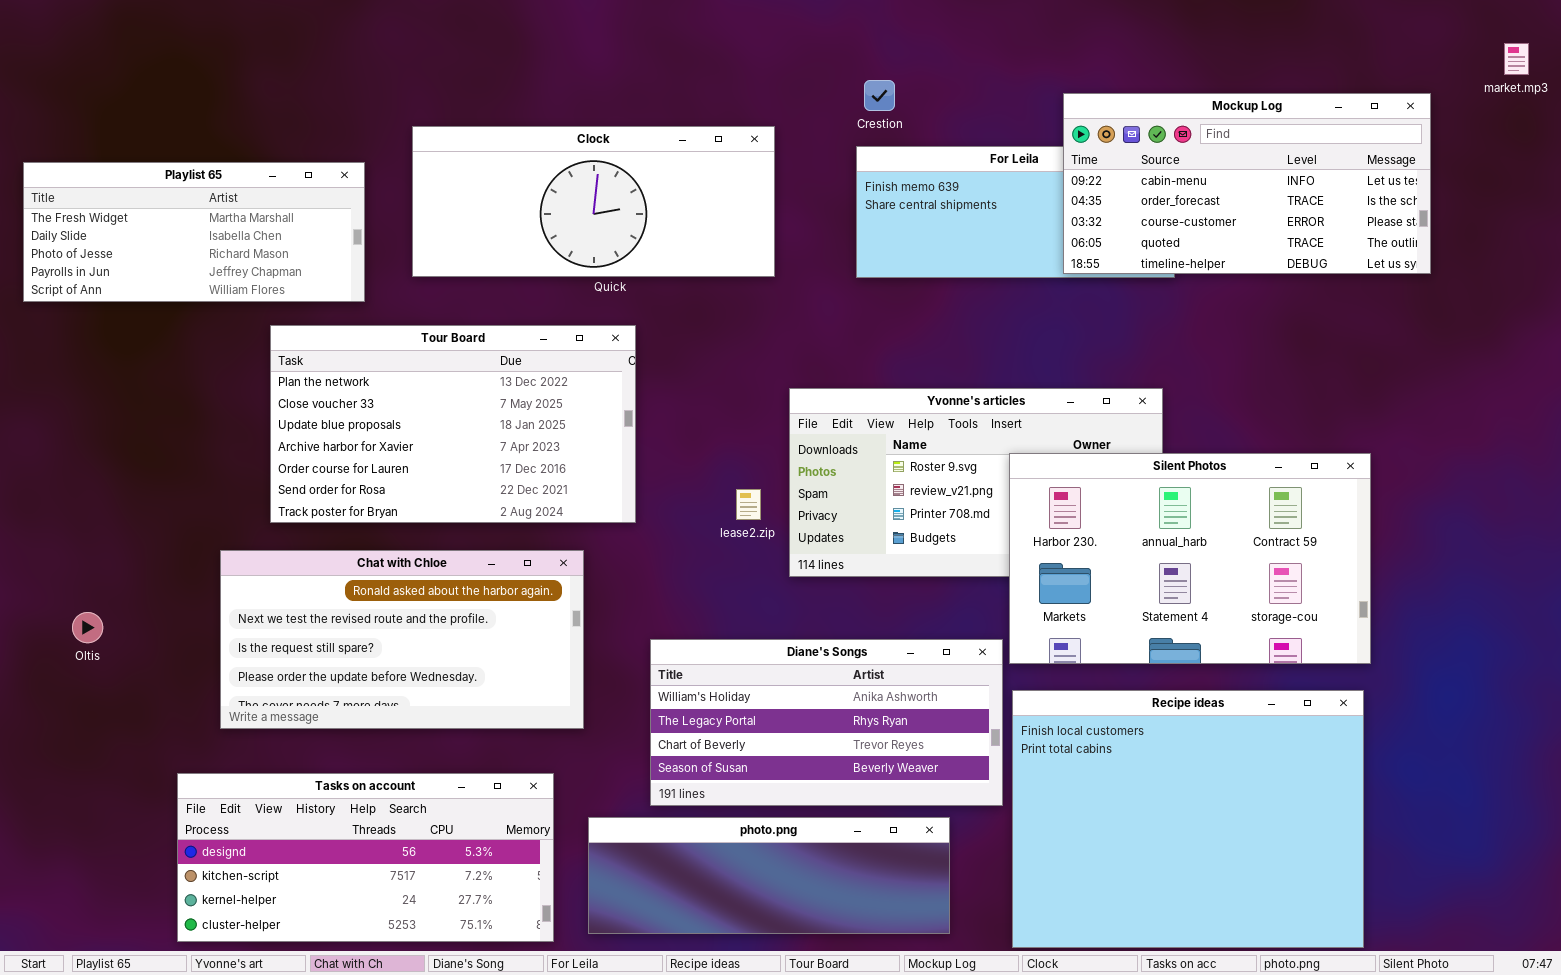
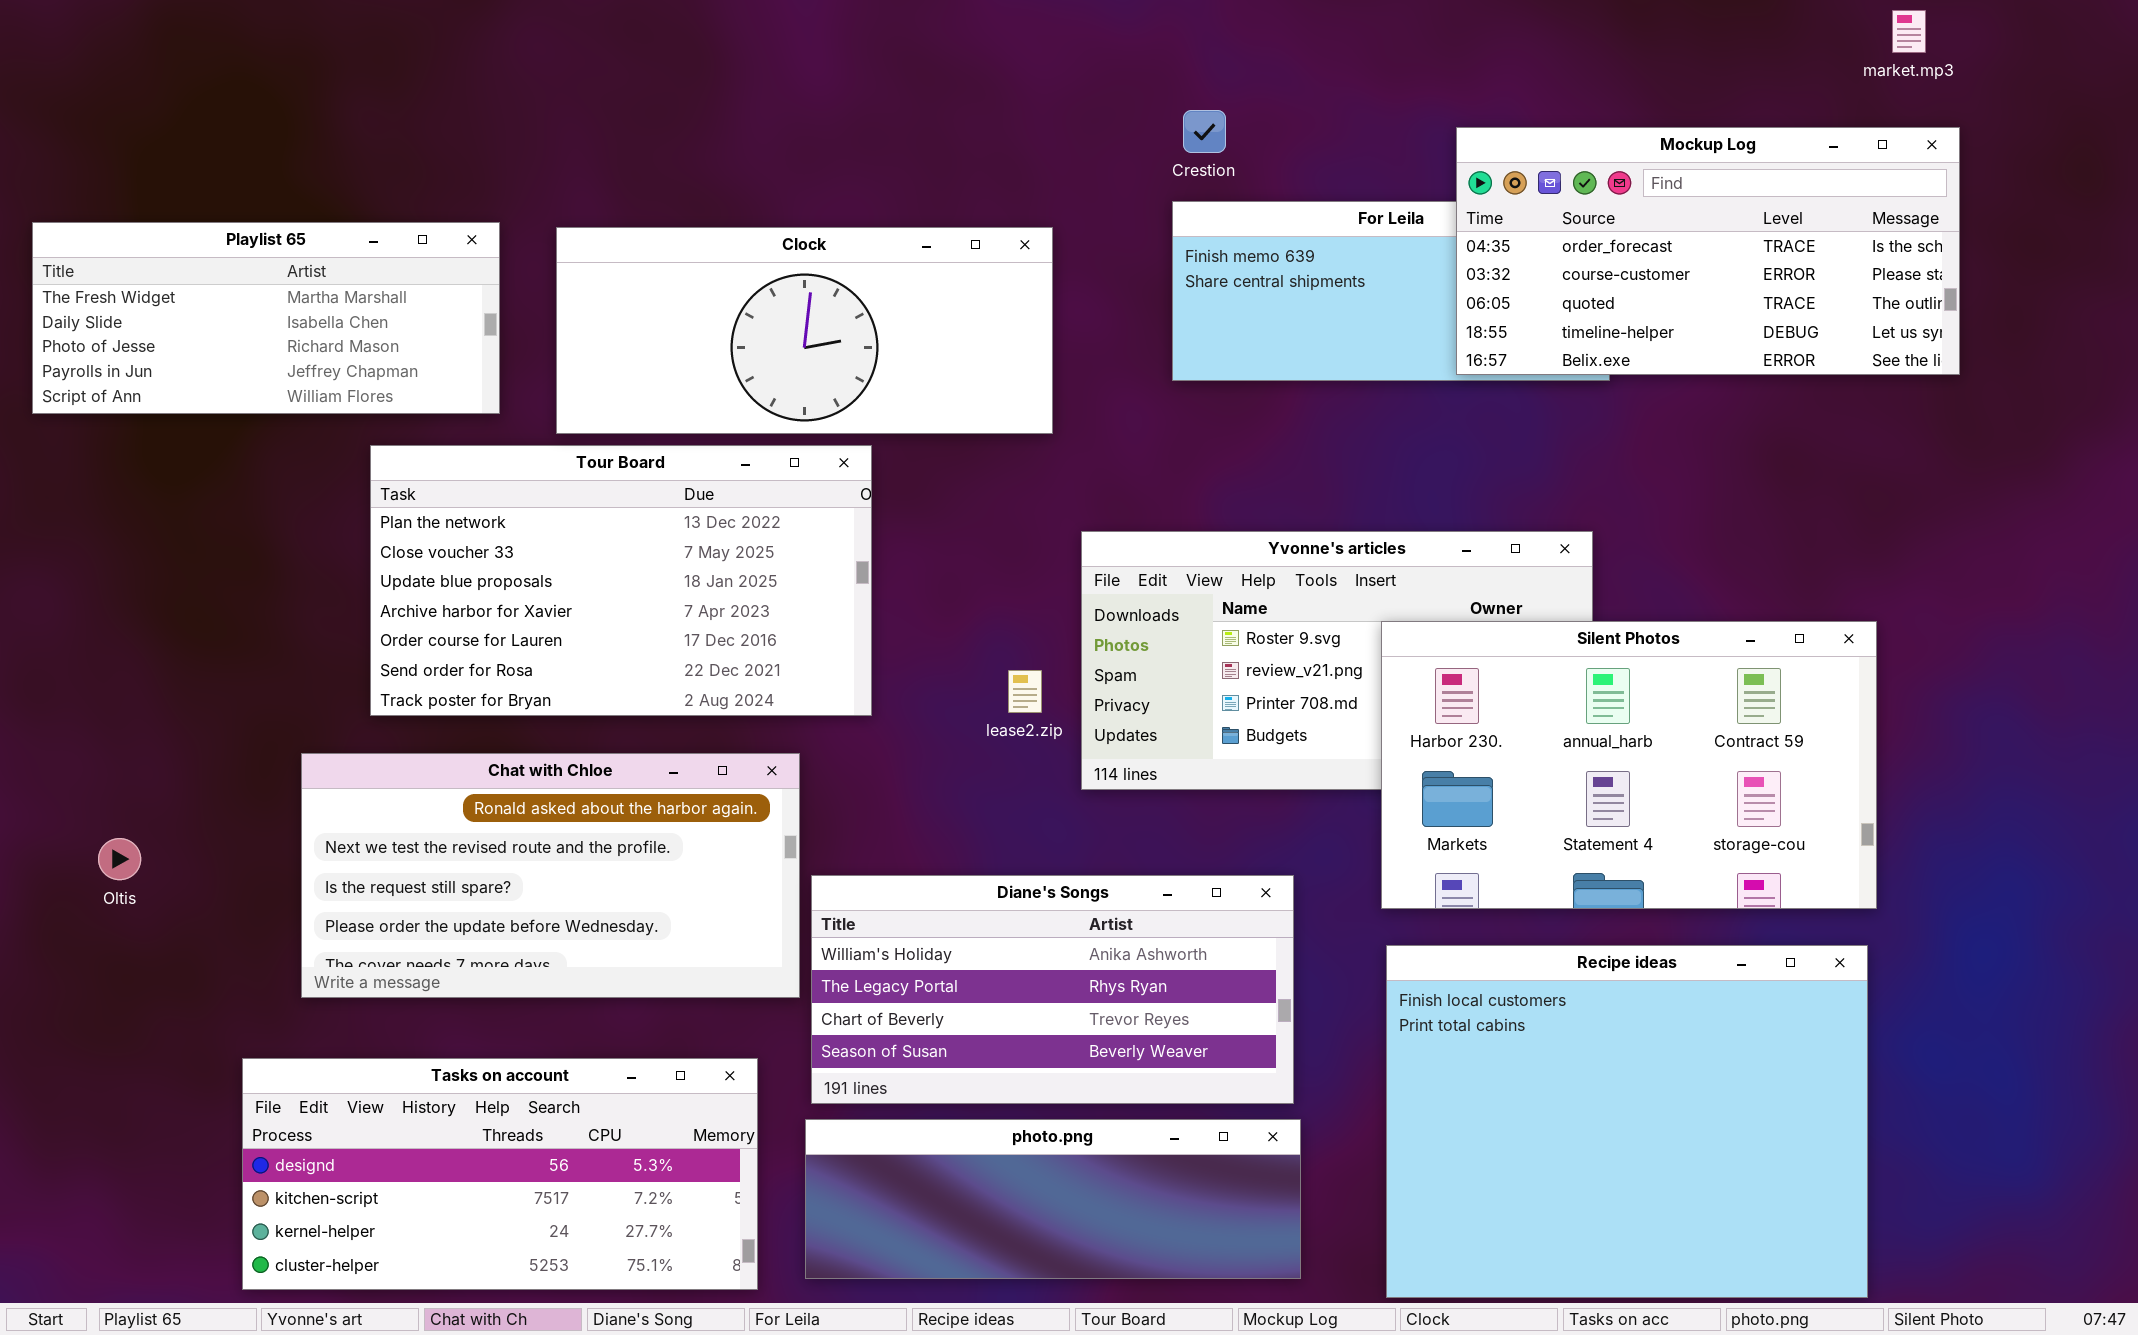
market.mp3: [1504,43,1529,75] -> [1892,10,1926,53], moved
Mockup Log: [1063,93,1431,274] -> [1456,127,1960,375], scrolled down 1 row
Clock: [412,126,775,277] -> [556,227,1053,434], moved
Diane's Songs: [650,639,1003,806] -> [811,875,1294,1104], moved

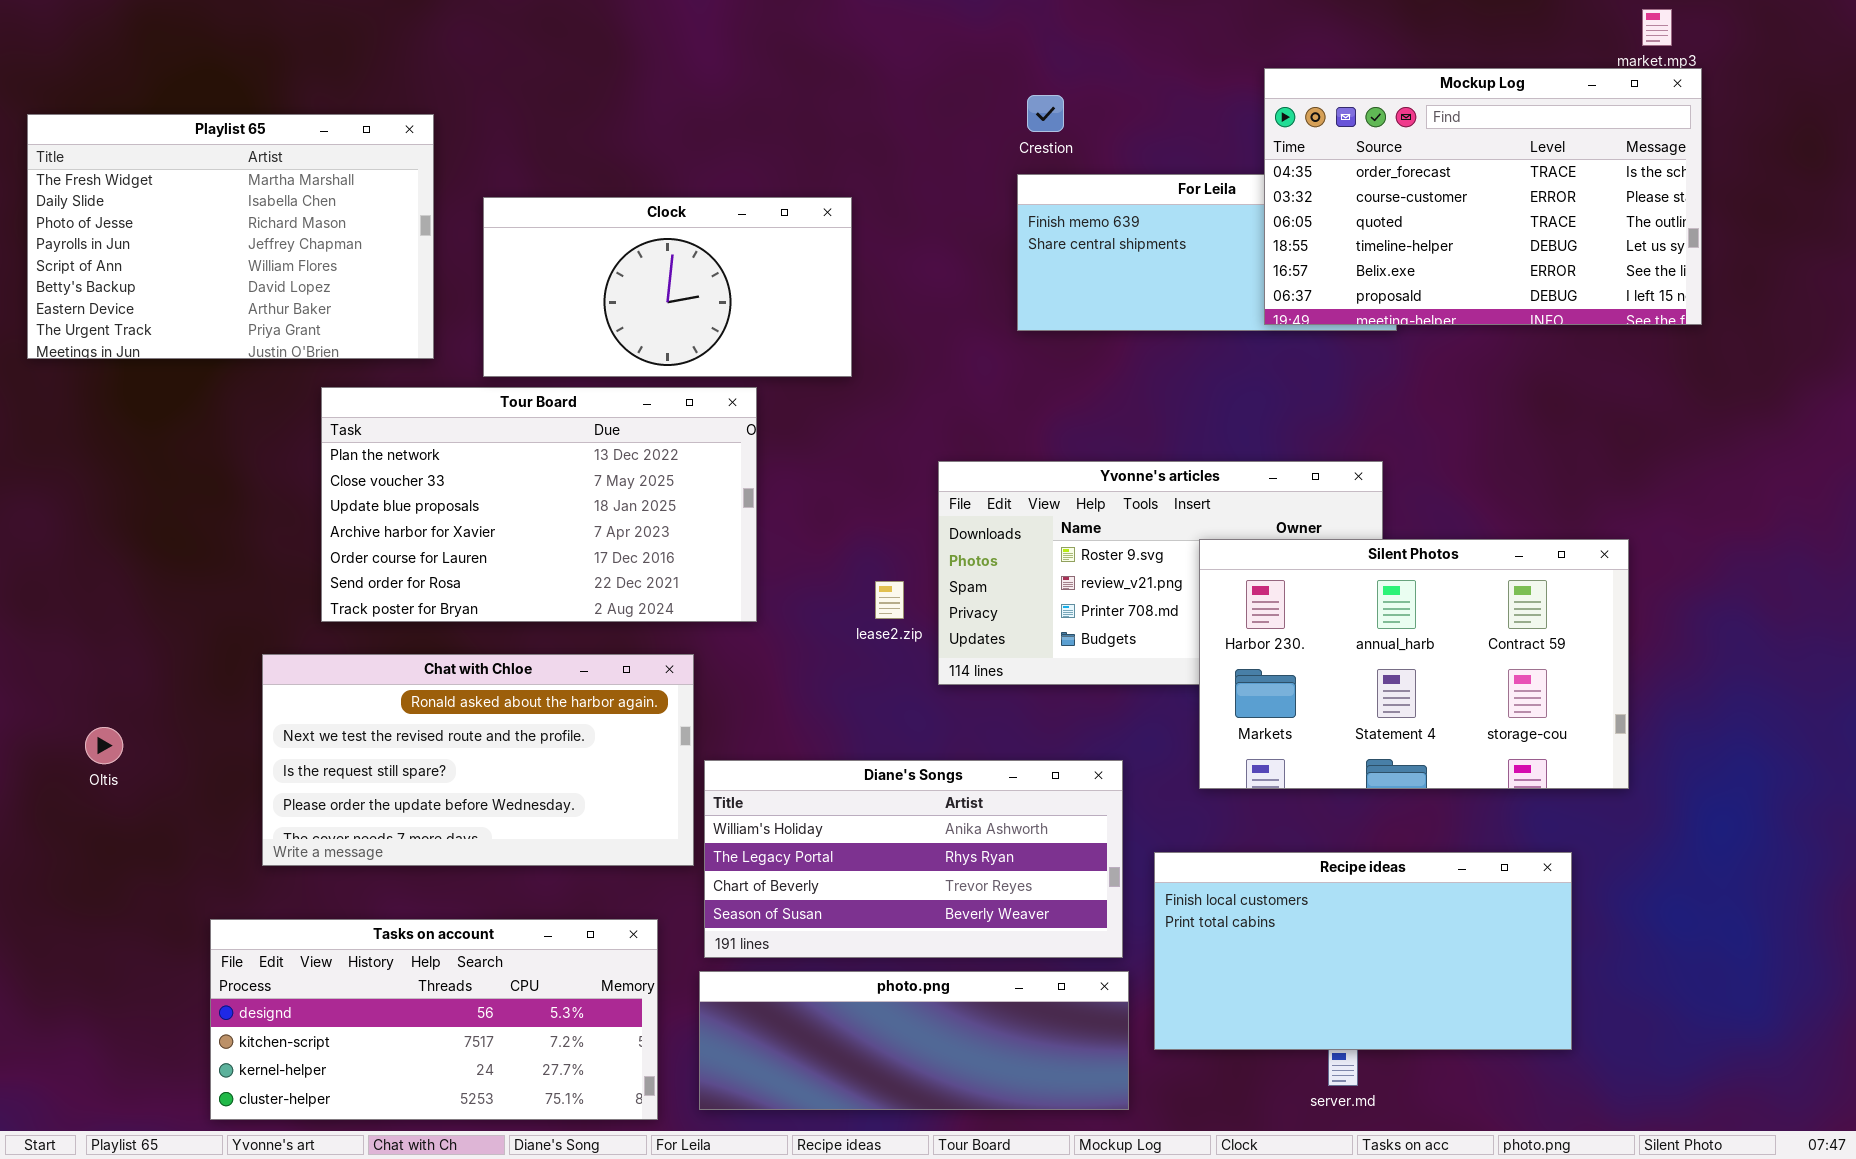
Mockup Log: [1456,127,1960,375] -> [1264,68,1702,325], resized
Playlist 65: [32,222,500,414] -> [27,114,434,359], resized
Clock: [556,227,1053,434] -> [483,197,852,377], resized
Recipe ideas: [1386,945,1868,1298] -> [1154,852,1572,1050], moved, resized

